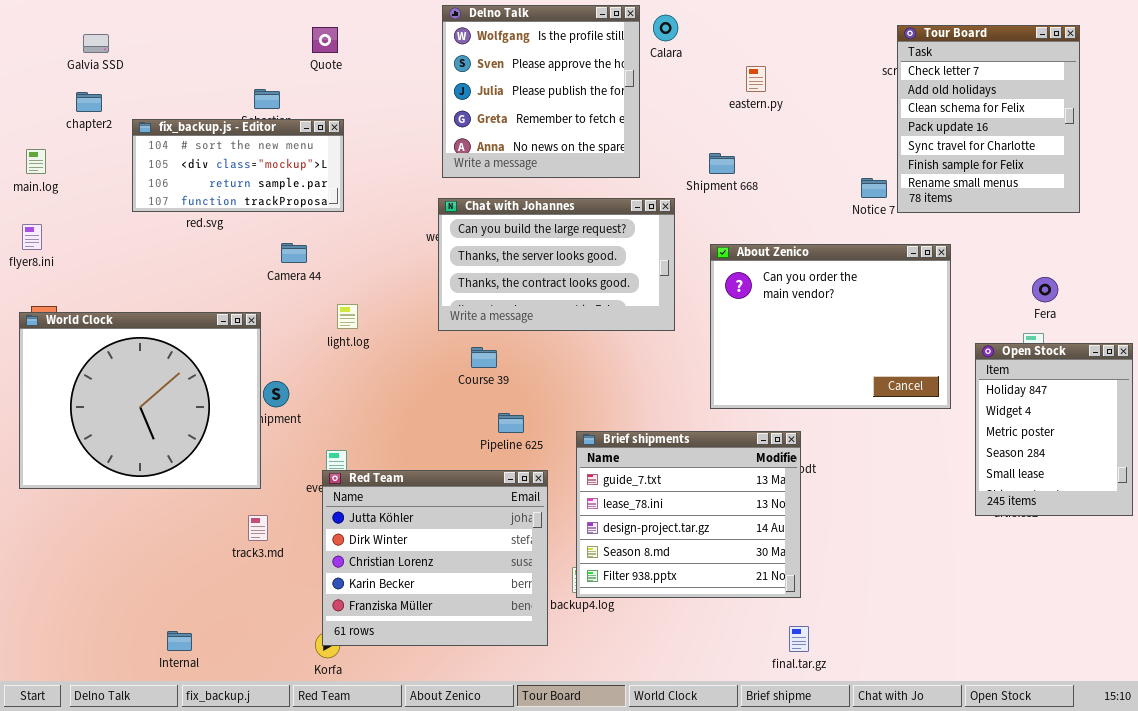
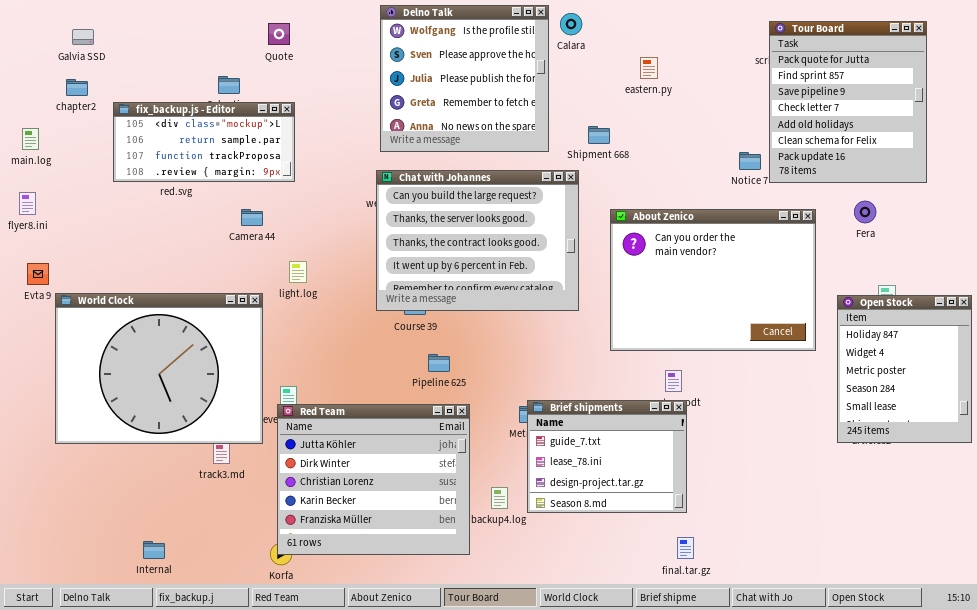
Tour Board: [897,25,1080,213] -> [769,21,927,183], scrolled up 3 rows
fix_backup.js - Editor: [132,119,344,212] -> [113,102,295,182], scrolled down 1 row
Shipment 668: [709,153,735,174] -> [588,126,610,144], moved
Chat with Johannes: [438,198,675,331] -> [376,170,579,311], resized
Fera: [1032,277,1058,302] -> [854,201,876,223], moved
World Clock: [19,312,261,489] -> [55,293,263,444], moved
Brief shipments: [576,431,801,598] -> [527,400,687,513], resized

